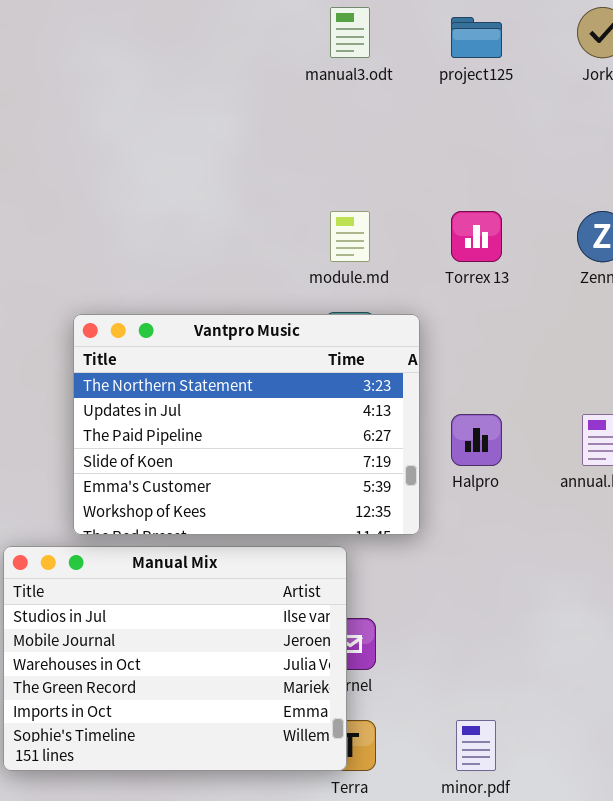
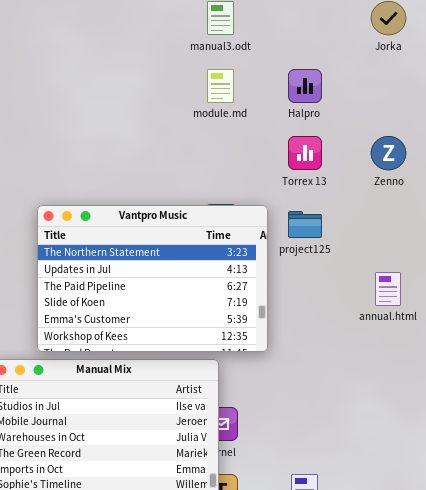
project125: [451,17,502,58] -> [288,211,322,238], moved
module.md: [330,211,370,262] -> [207,69,234,103], moved
Halpro: [451,414,502,466] -> [288,69,322,103], moved

